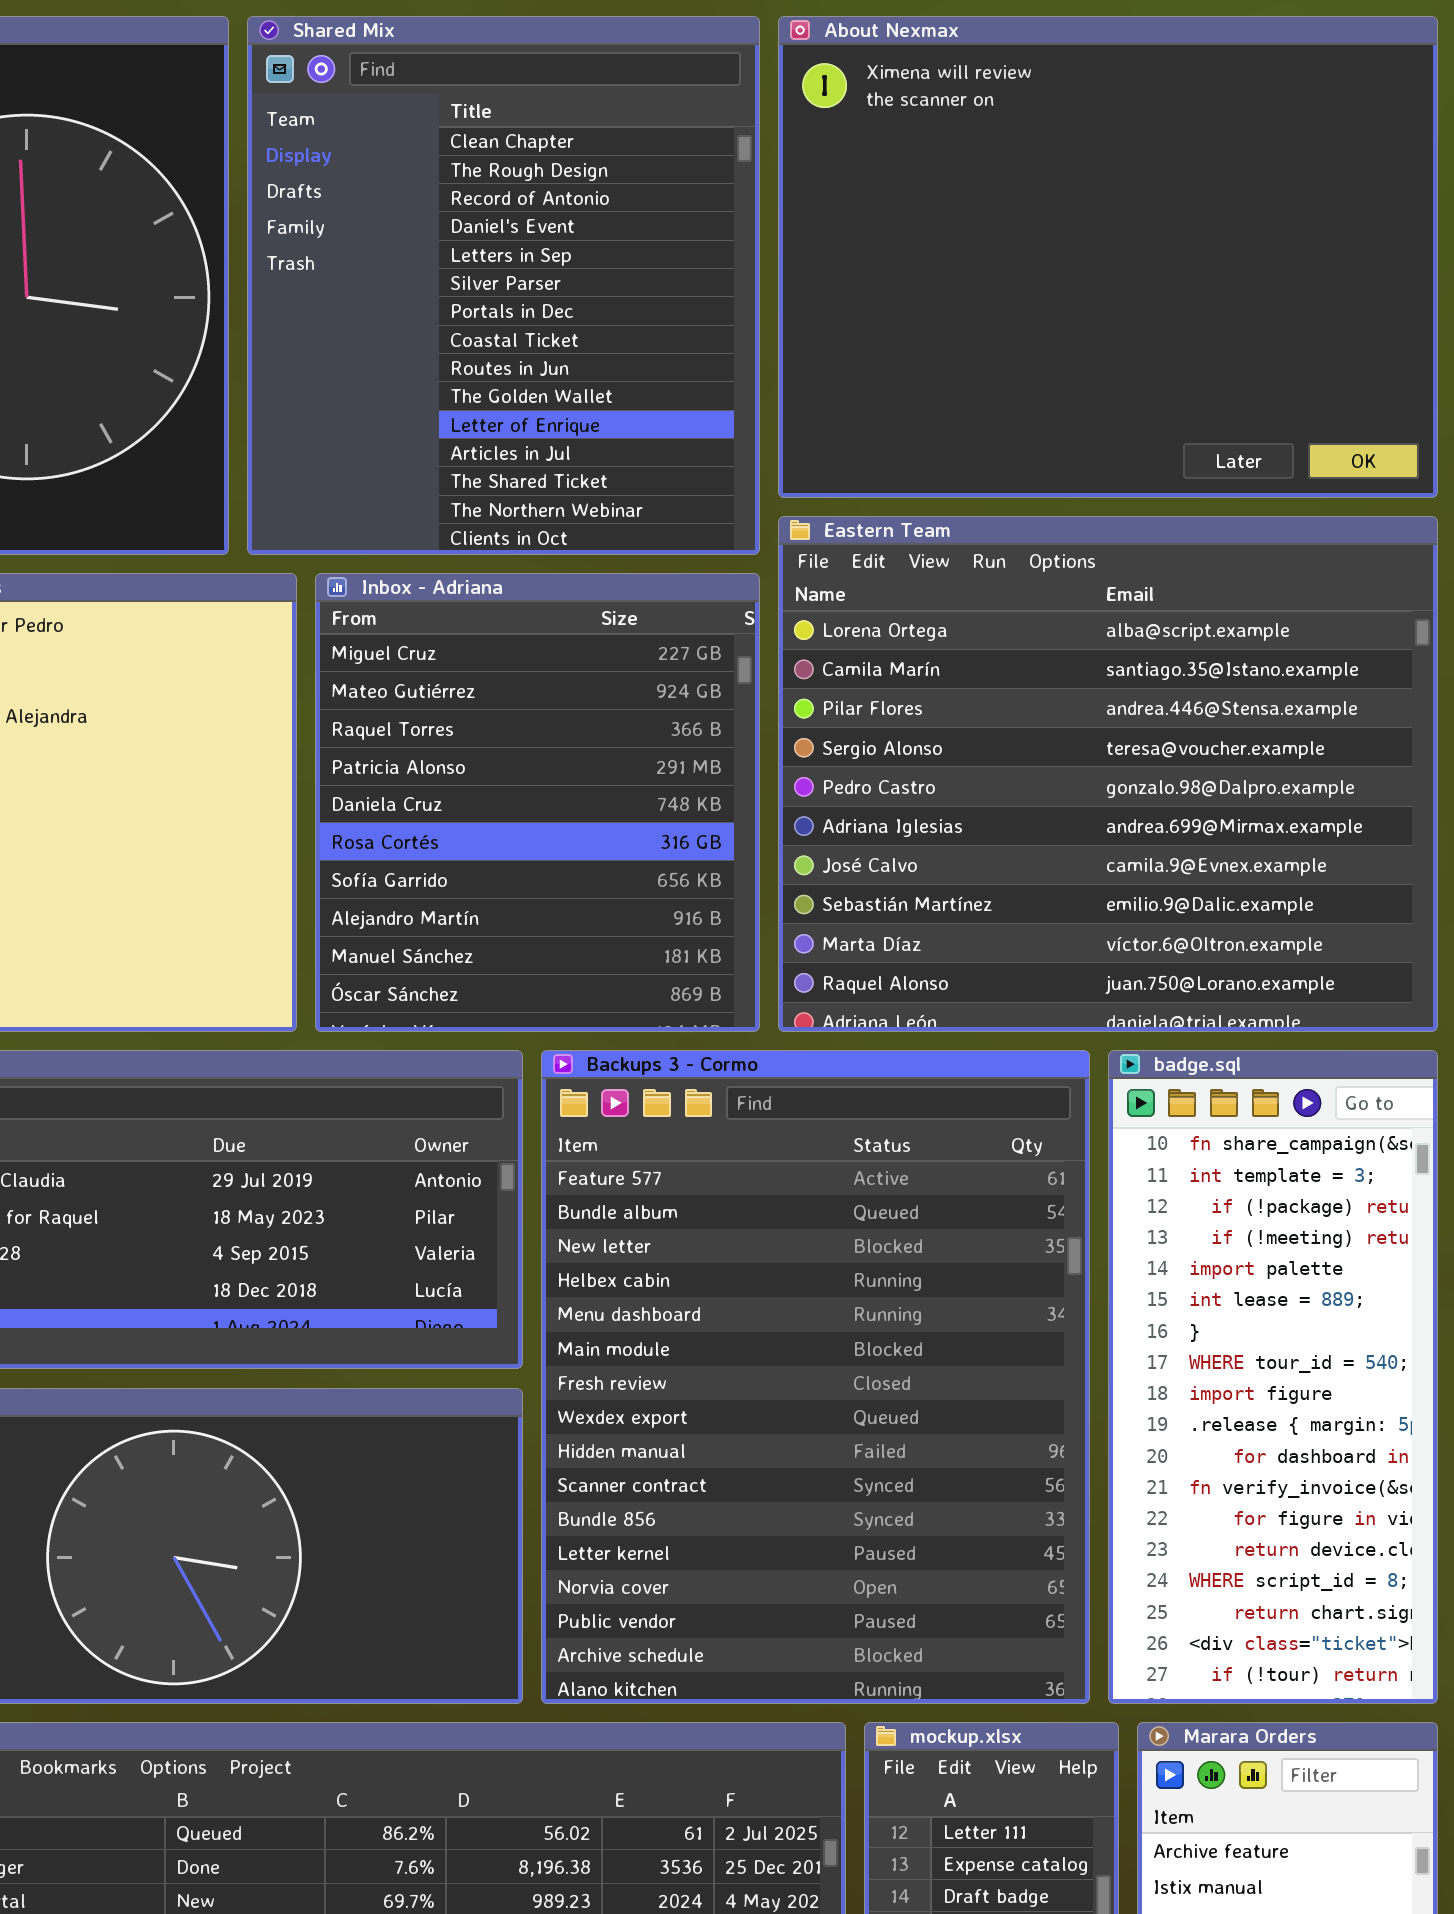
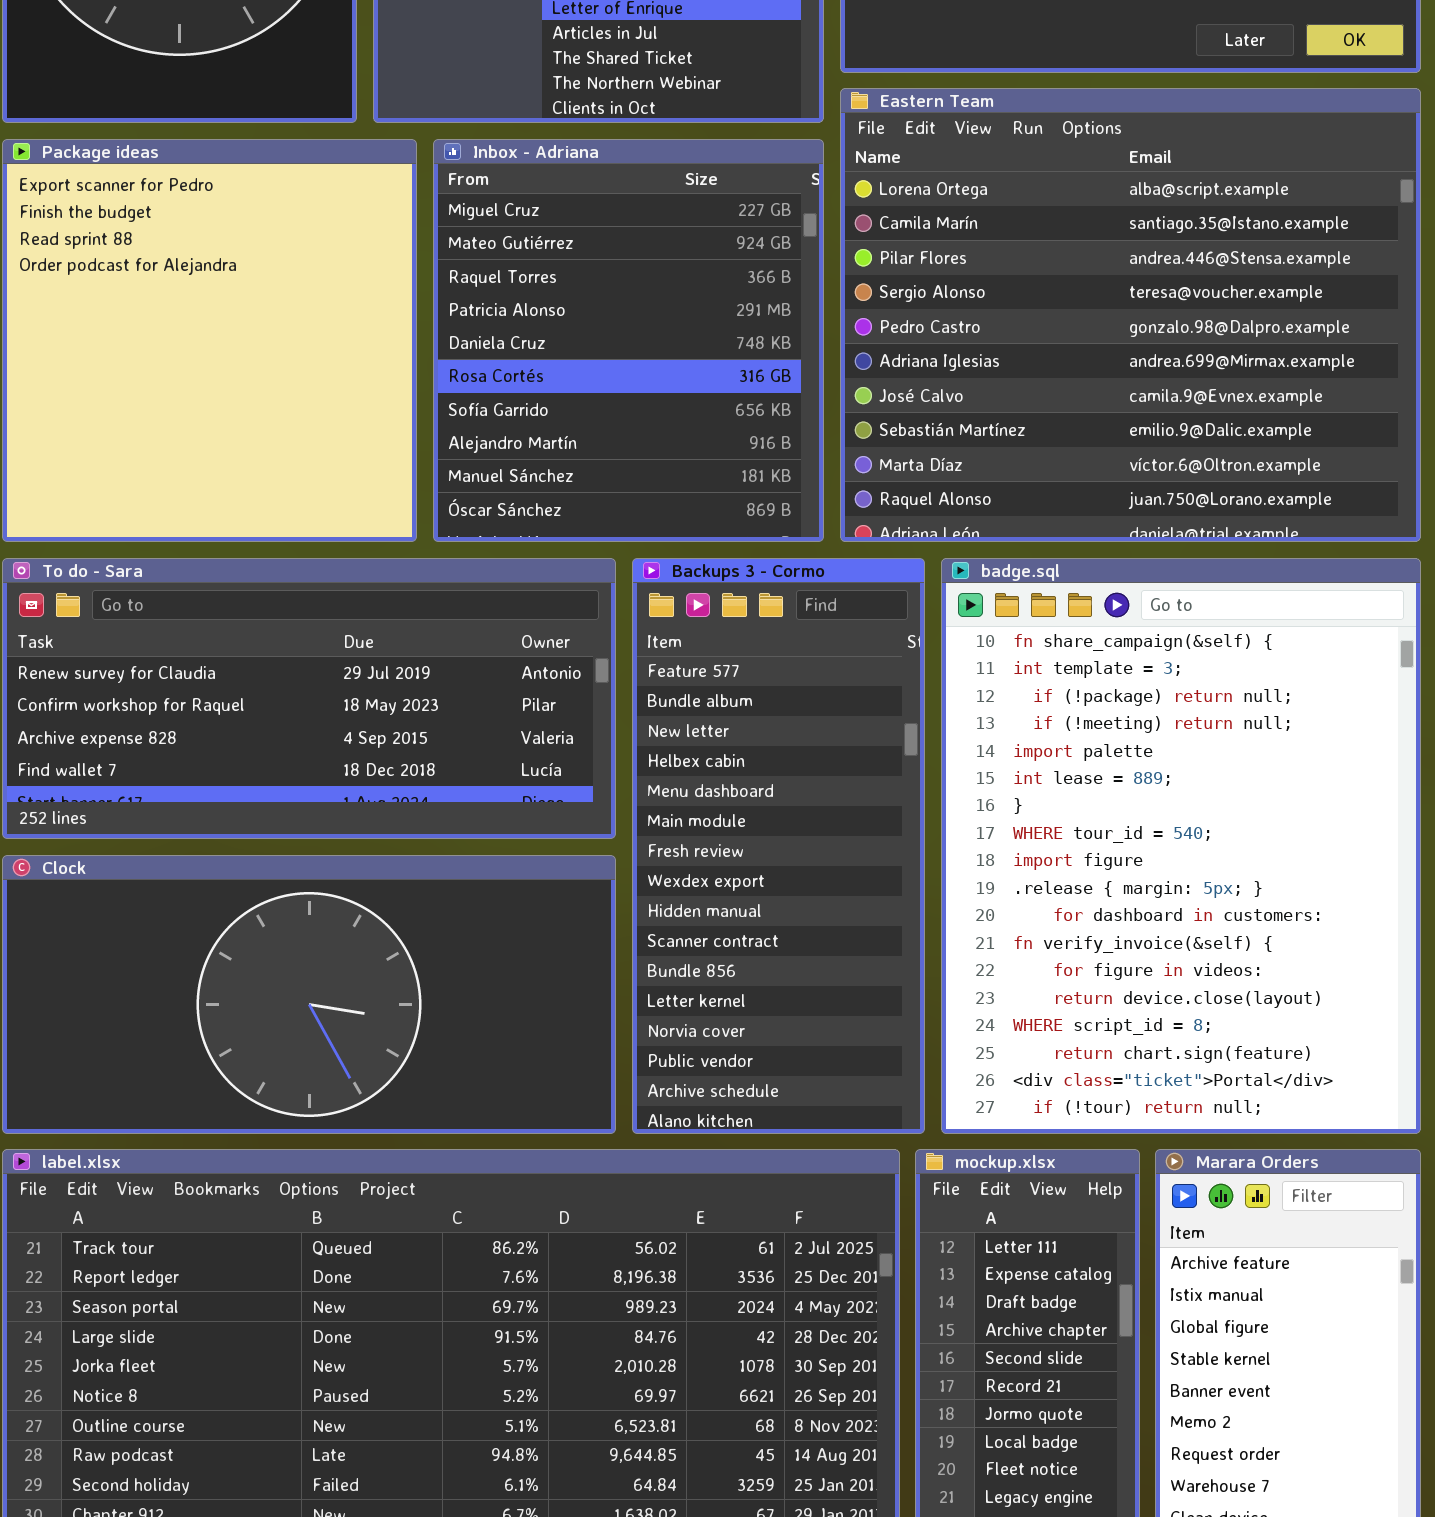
Backups 3 - Cormo: [541,1050,1090,1704] -> [632,558,925,1134], resized
badge.sql: [1108,1050,1438,1704] -> [941,558,1421,1134], resized

